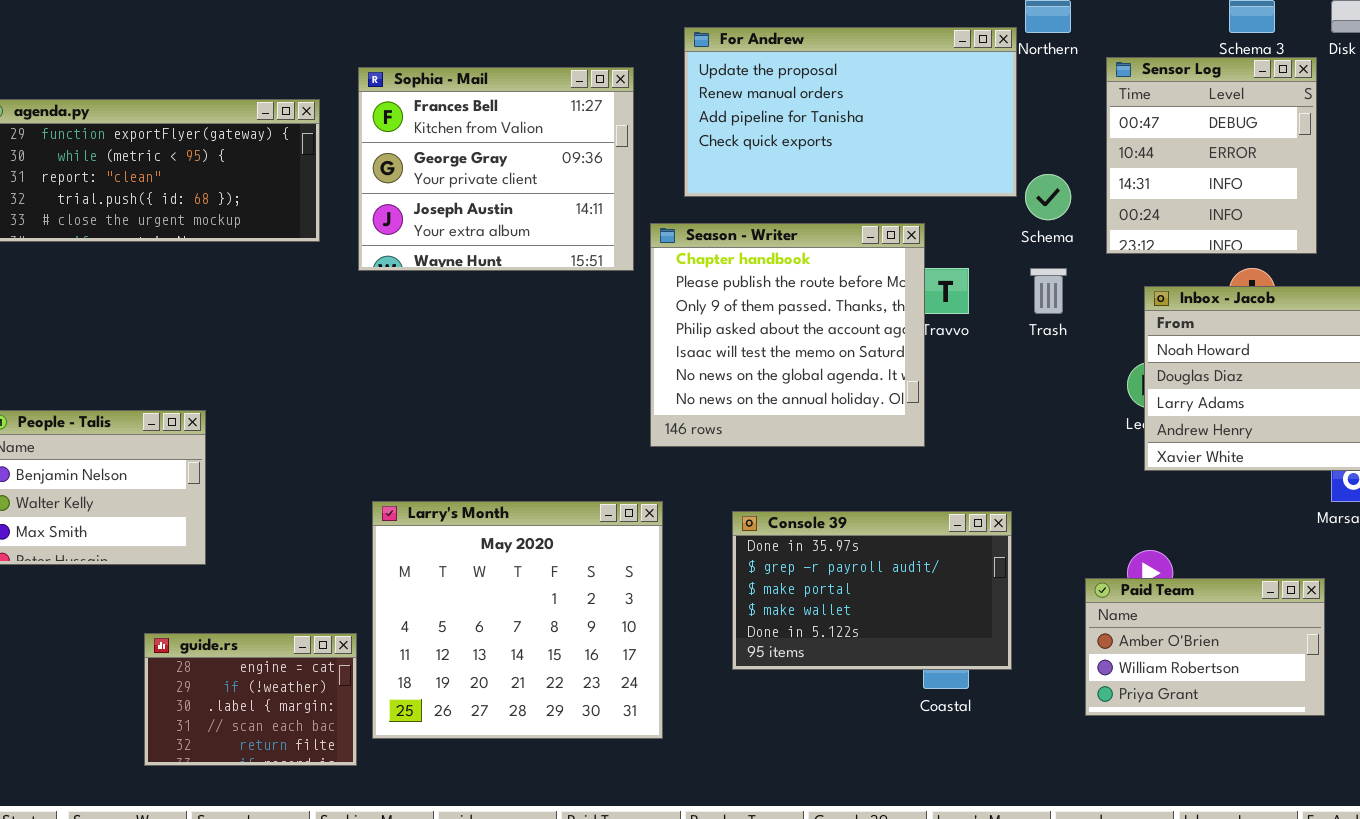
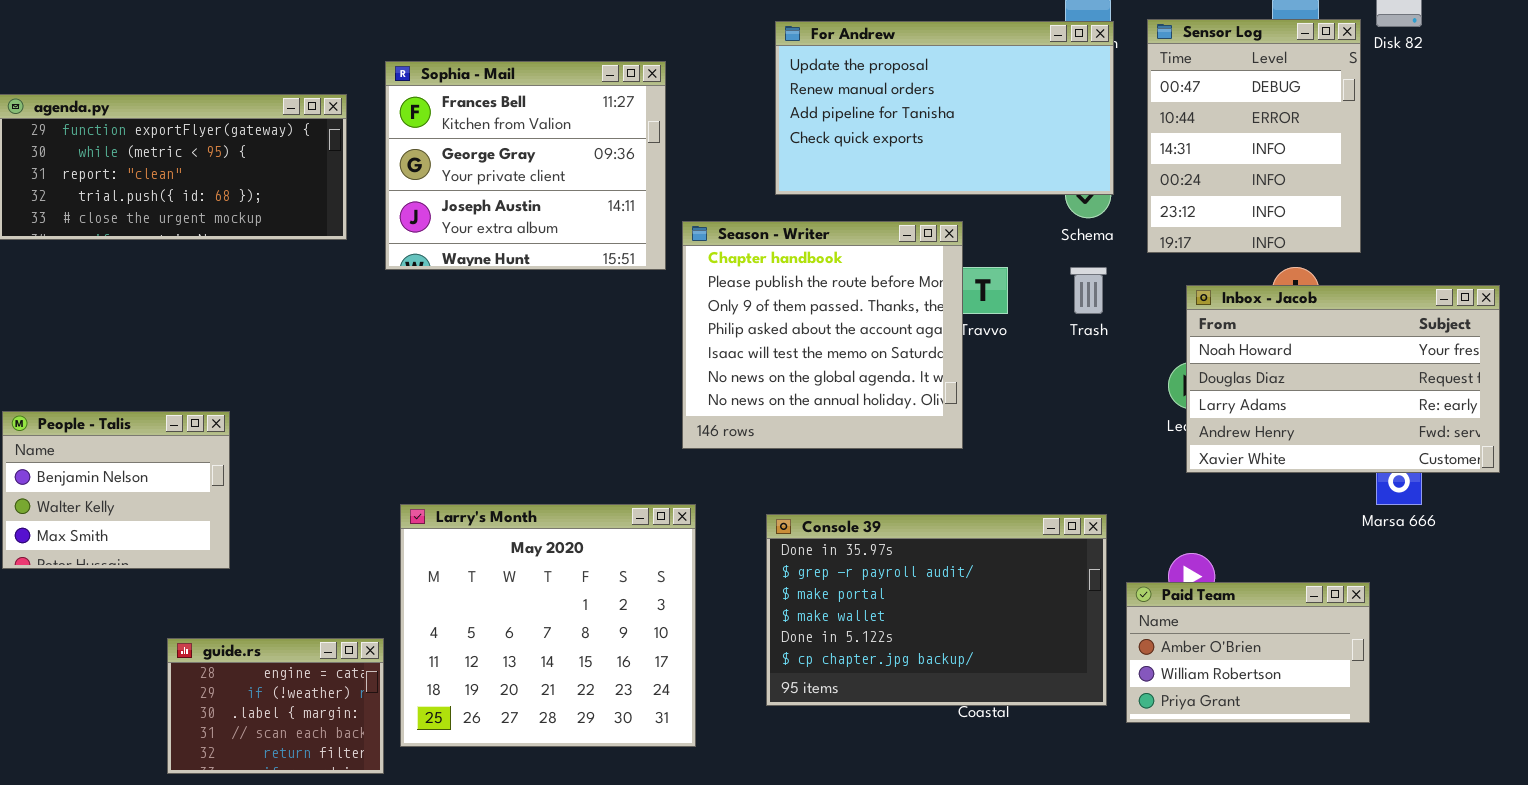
For Andrew: [684,27,1017,197] -> [775,21,1114,195], moved
Sensor Log: [1106,57,1317,254] -> [1147,19,1361,253], resized
Console 39: [732,511,1012,670] -> [766,514,1107,706], resized

